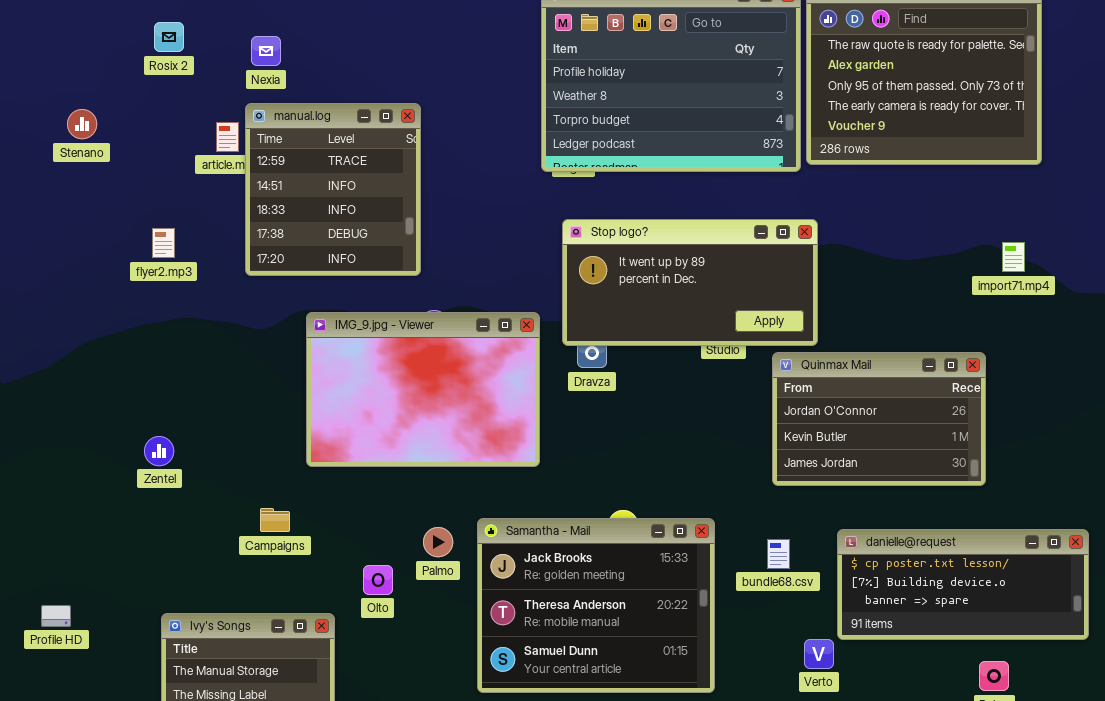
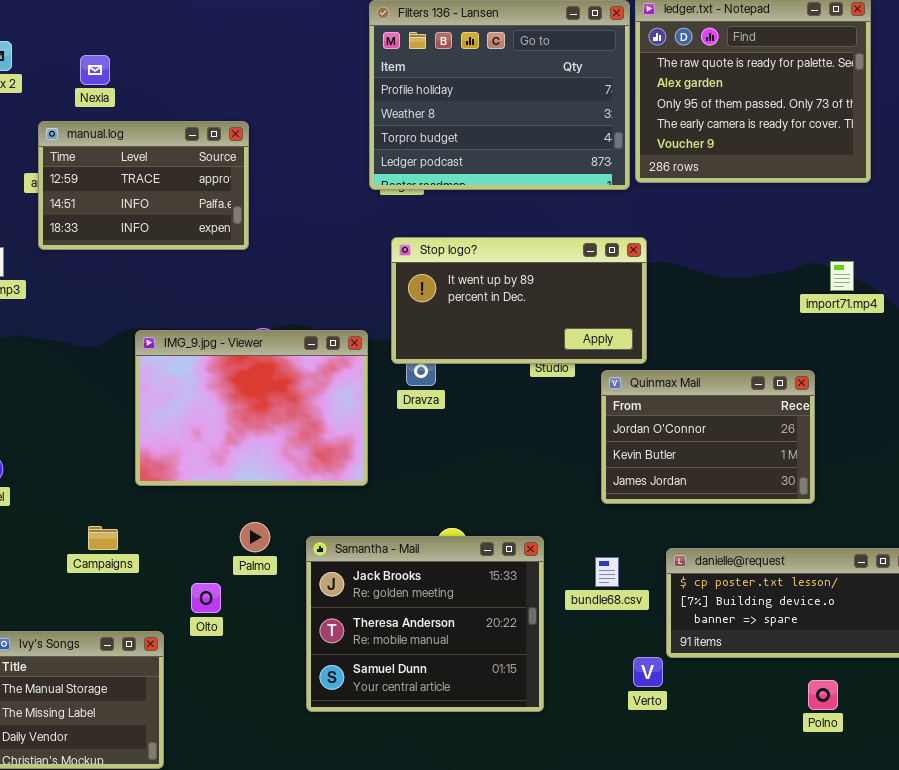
manual.log: [245,103,421,276] -> [38,121,249,250], resized
Palmo: [423,527,453,557] -> [240,522,270,552], moved

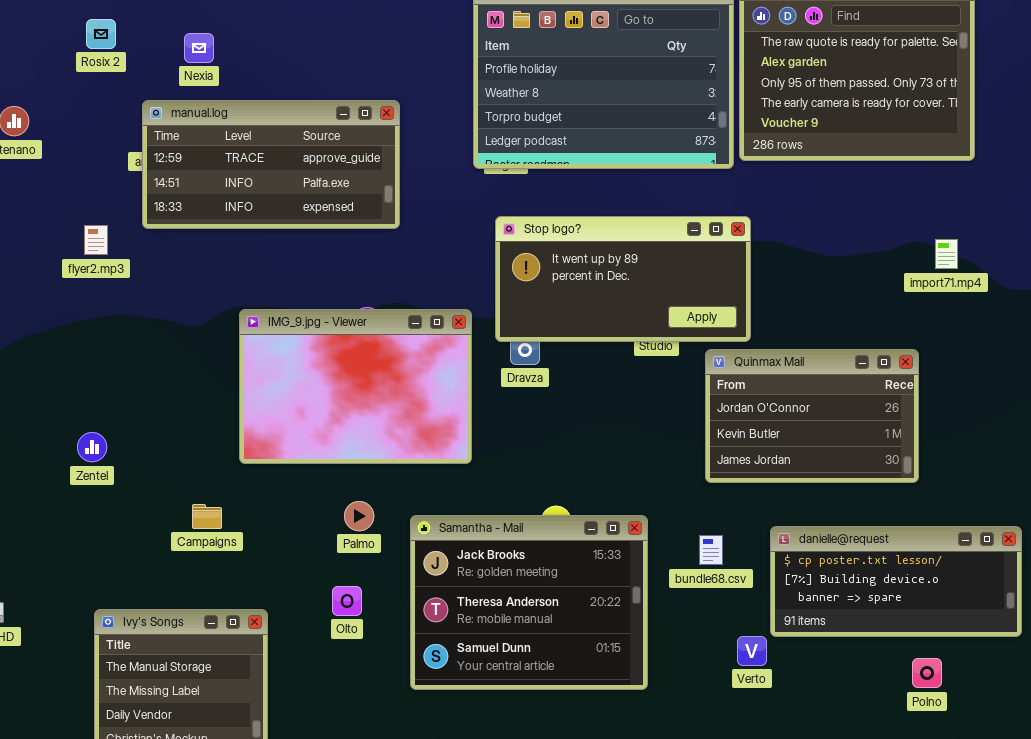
manual.log: [38,121,249,250] -> [142,100,400,229], resized
Olto: [191,583,221,613] -> [332,586,362,616], moved

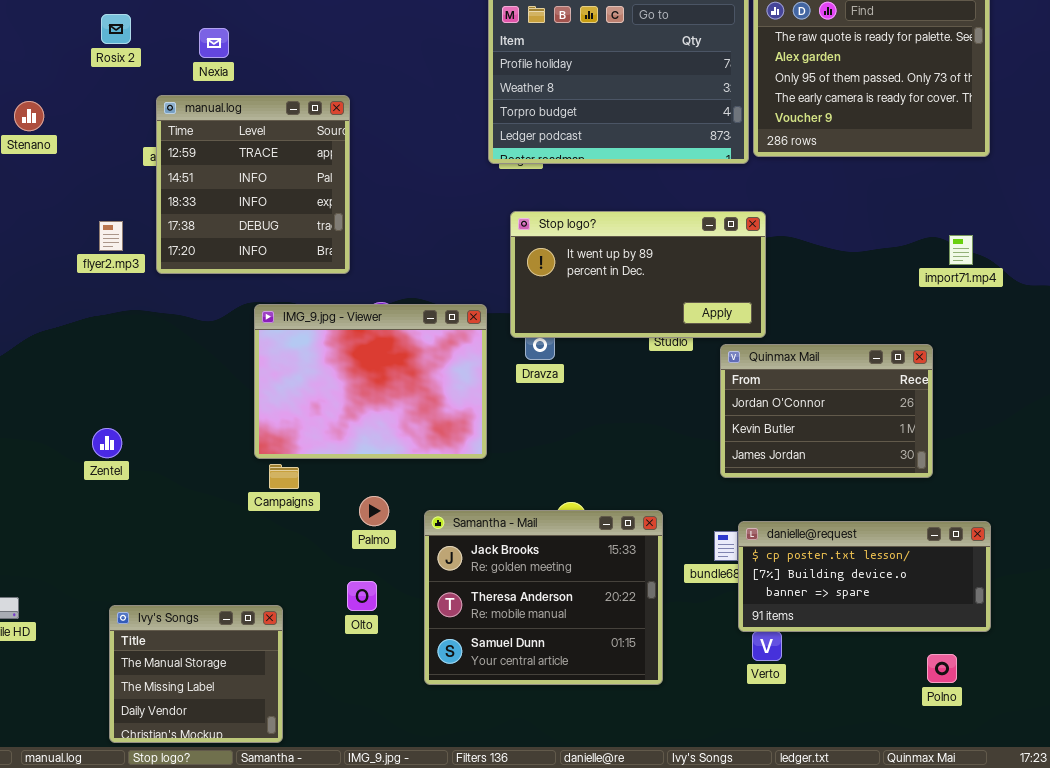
manual.log: [142,100,400,229] -> [156,95,350,274], resized
Campaigns: [192,504,222,529] -> [269,464,299,489], moved
danielle@request: [770,526,1022,637] -> [738,521,991,632], moved

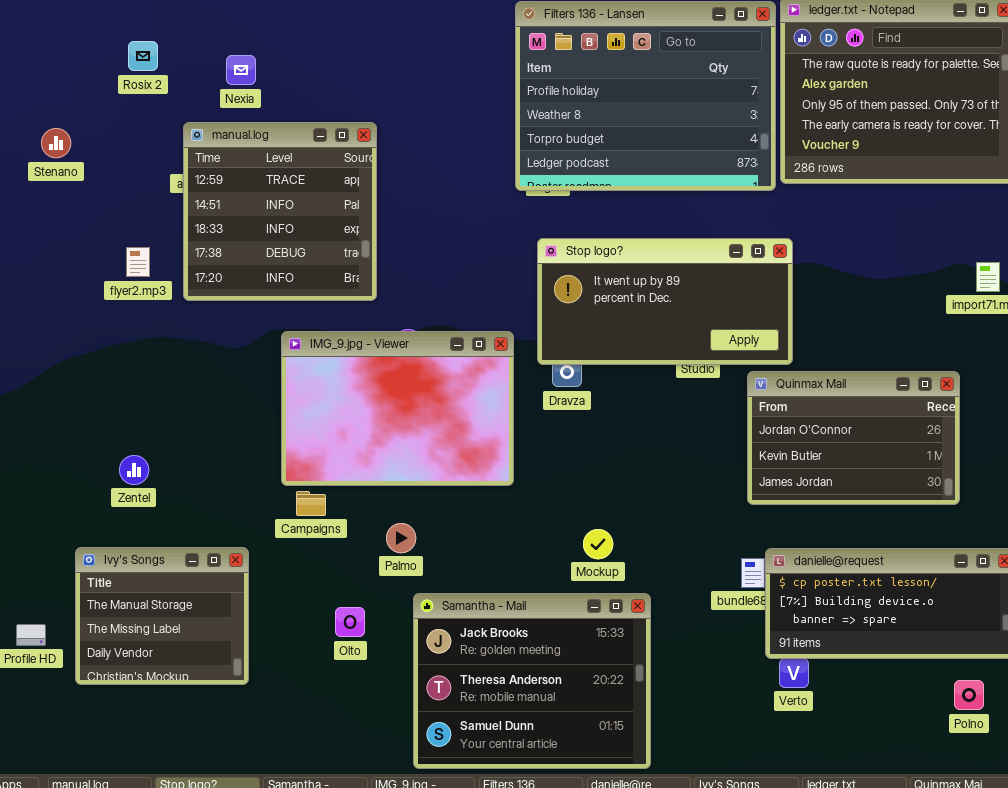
Samantha - Mail: [424,510,663,685] -> [413,593,651,769], moved
Olto: [347,581,377,611] -> [335,607,365,637], moved
Ivy's Songs: [109,605,283,743] -> [75,547,249,685], moved

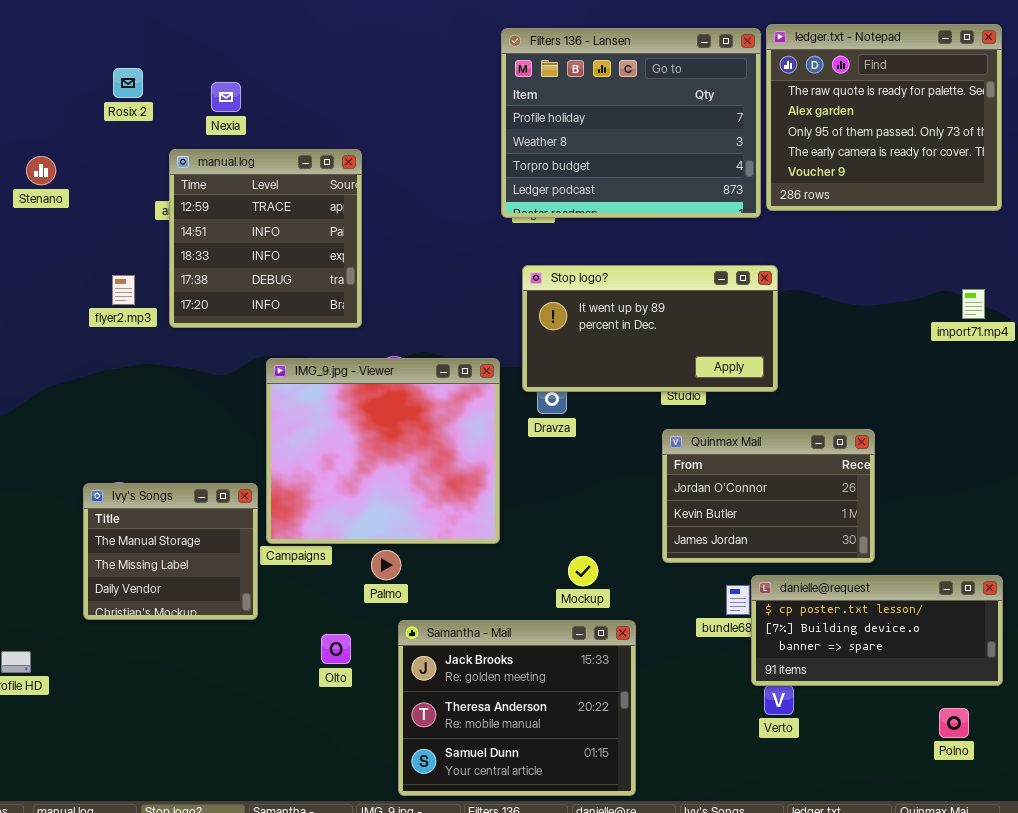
IMG_9.jpg - Viewer: [281,331,514,486] -> [266,358,500,544], resized
Quinmax Mail: [747,371,960,505] -> [662,429,875,563], moved
Ivy's Songs: [75,547,249,685] -> [83,483,258,620], moved

